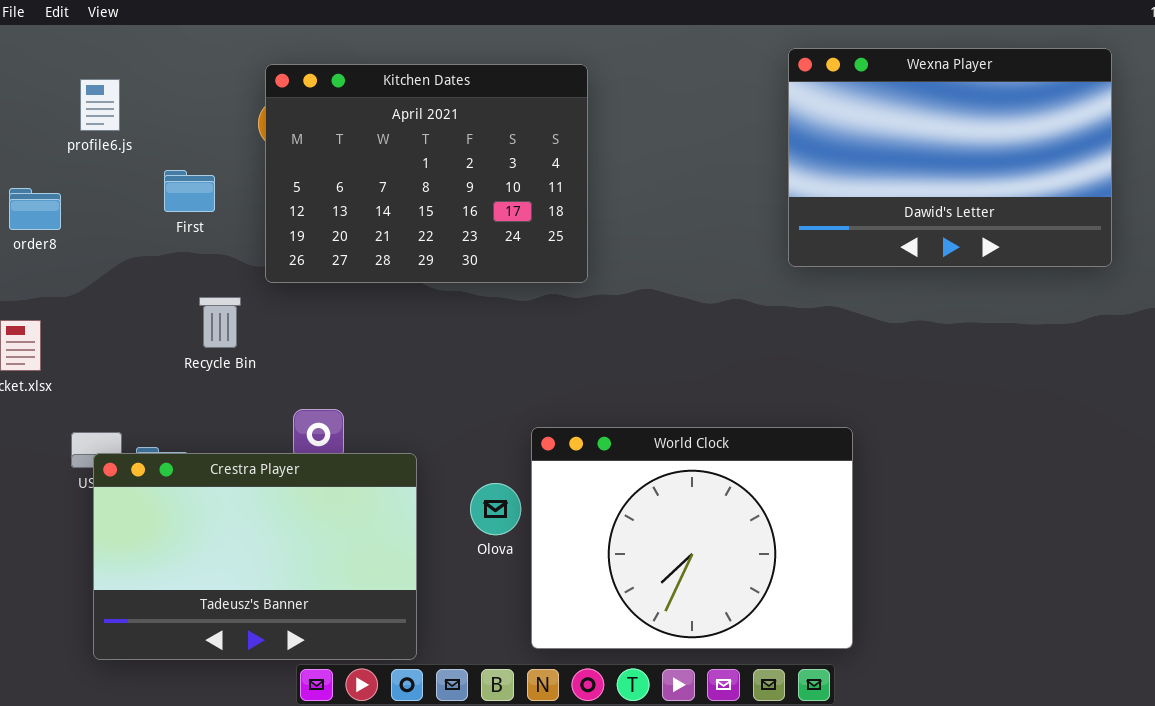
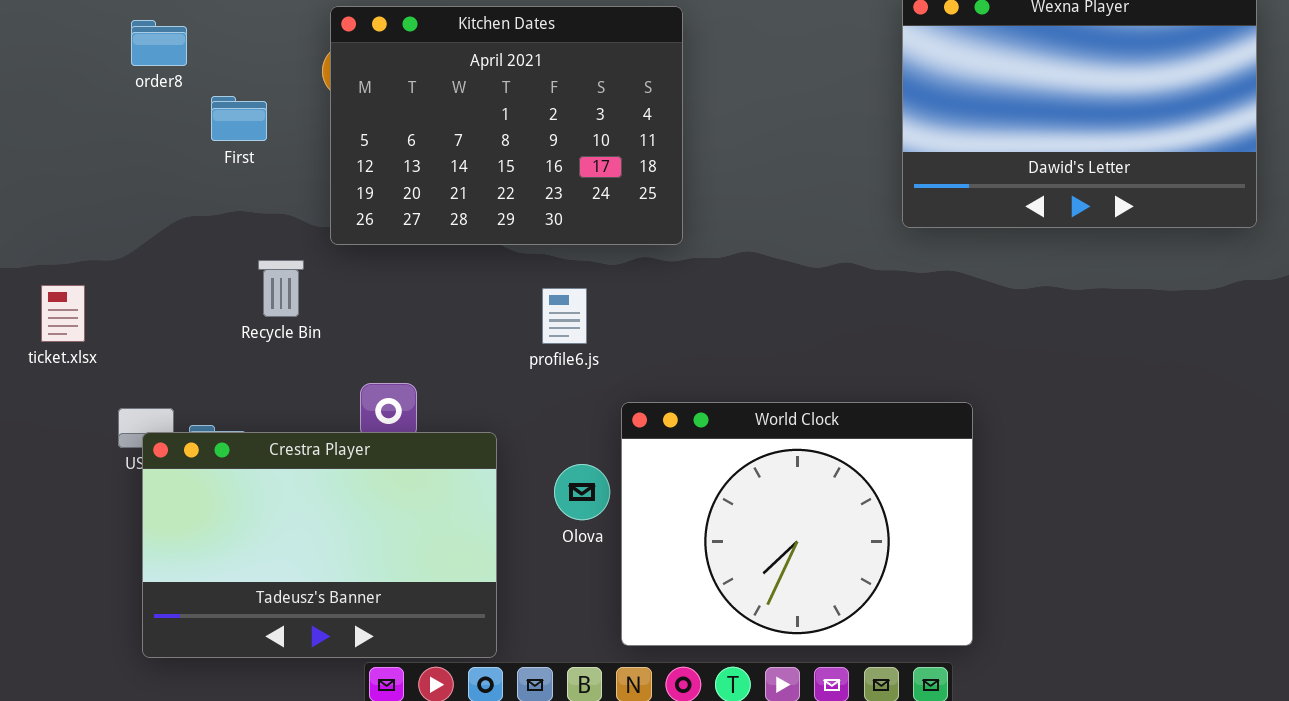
profile6.js: [80,79,120,131] -> [542,288,587,344], moved
First: [164,170,215,212] -> [211,96,267,141], moved
order8: [9,188,61,230] -> [131,20,187,66], moved

